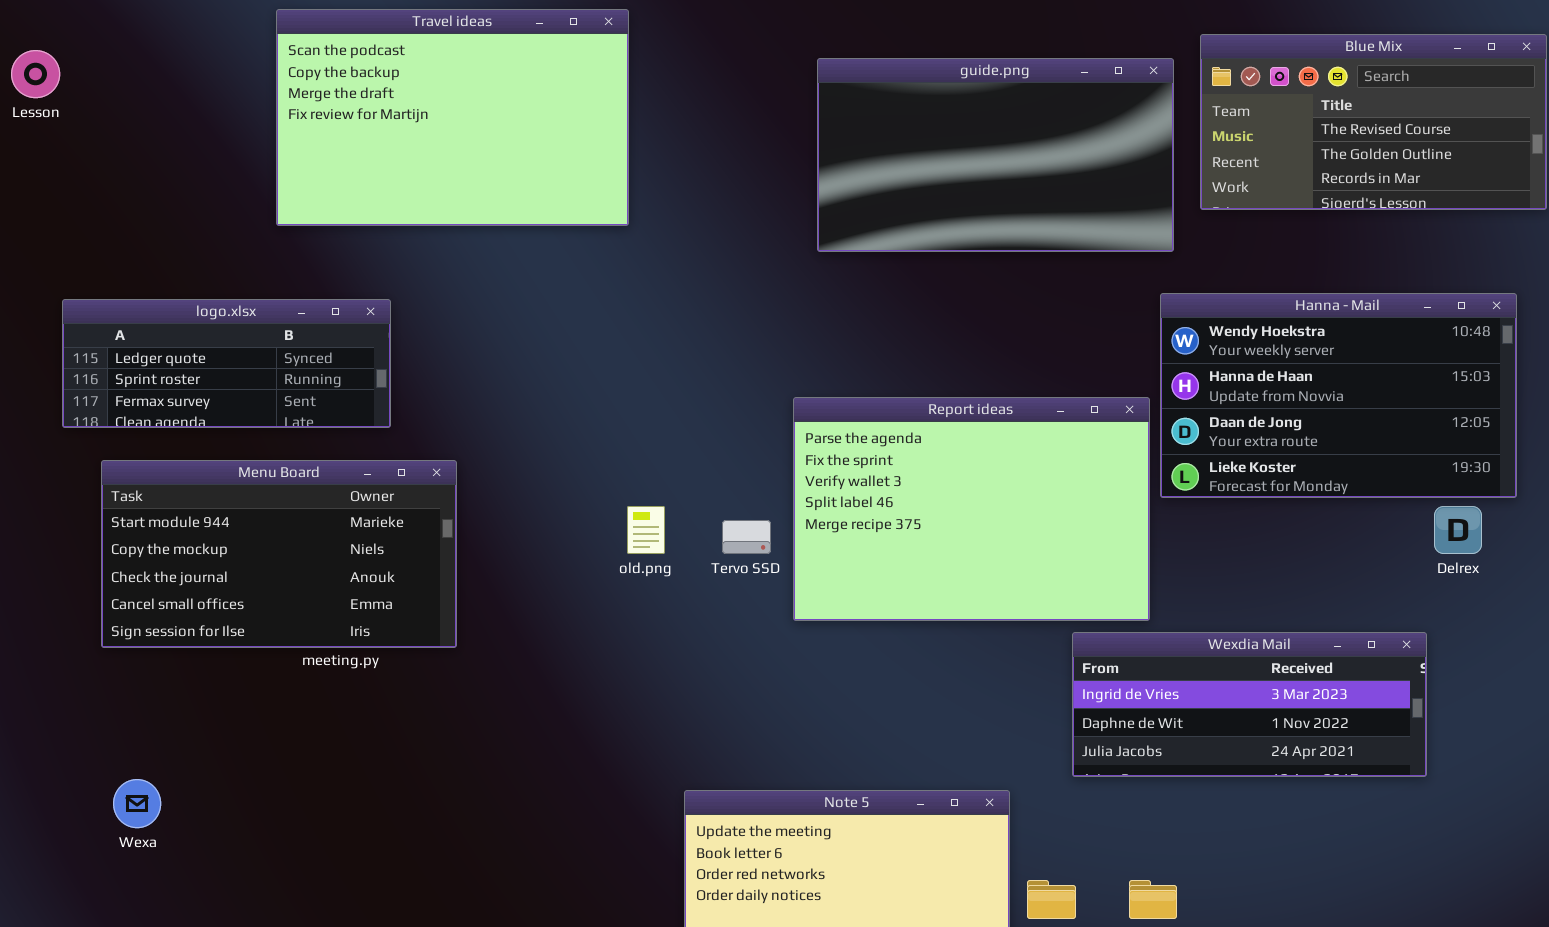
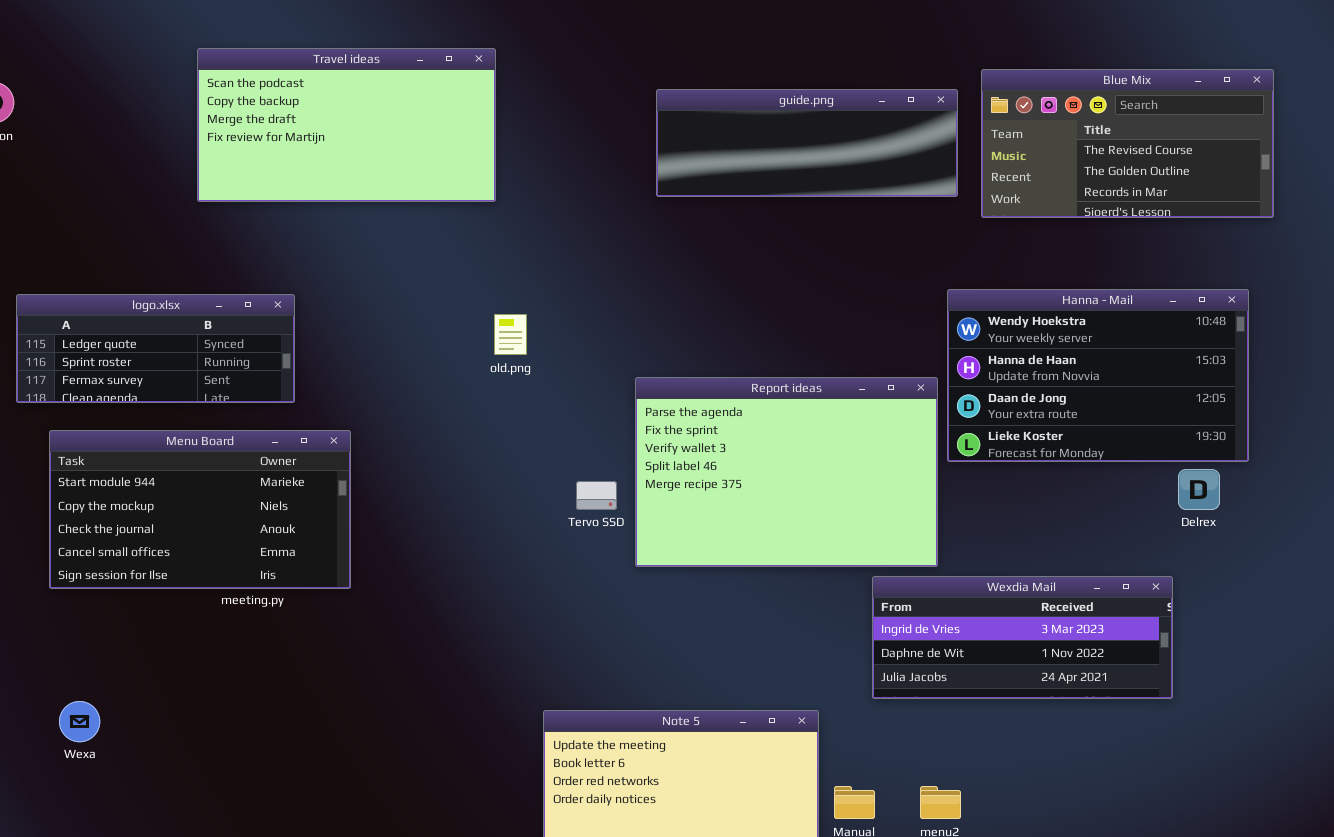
Travel ideas: [276,9,629,226] -> [197,48,496,202], resized
guide.png: [817,58,1174,252] -> [656,89,958,197], resized
old.png: [627,506,665,554] -> [494,314,527,355], moved

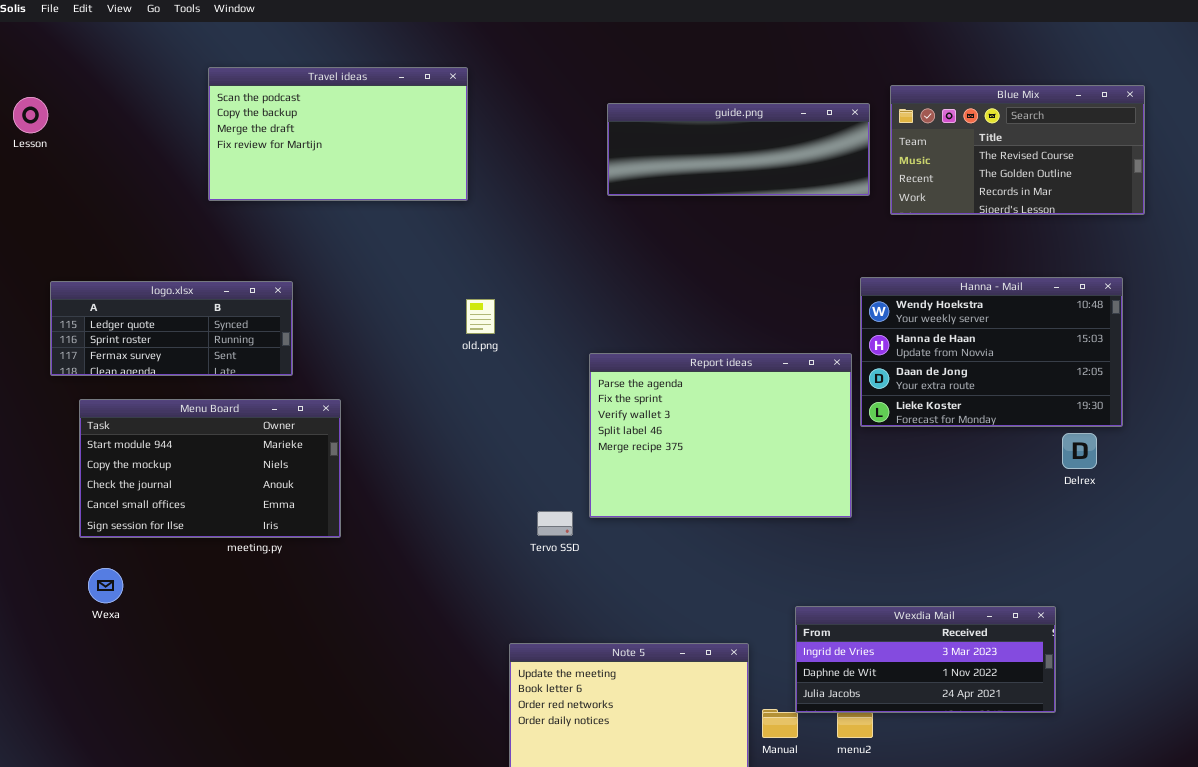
Tervo SSD: [576,481,617,510] -> [537,511,573,536], moved
Wexdia Mail: [872,576,1173,699] -> [795,606,1056,713], moved
Wexa: [59,701,100,742] -> [88,568,123,603], moved

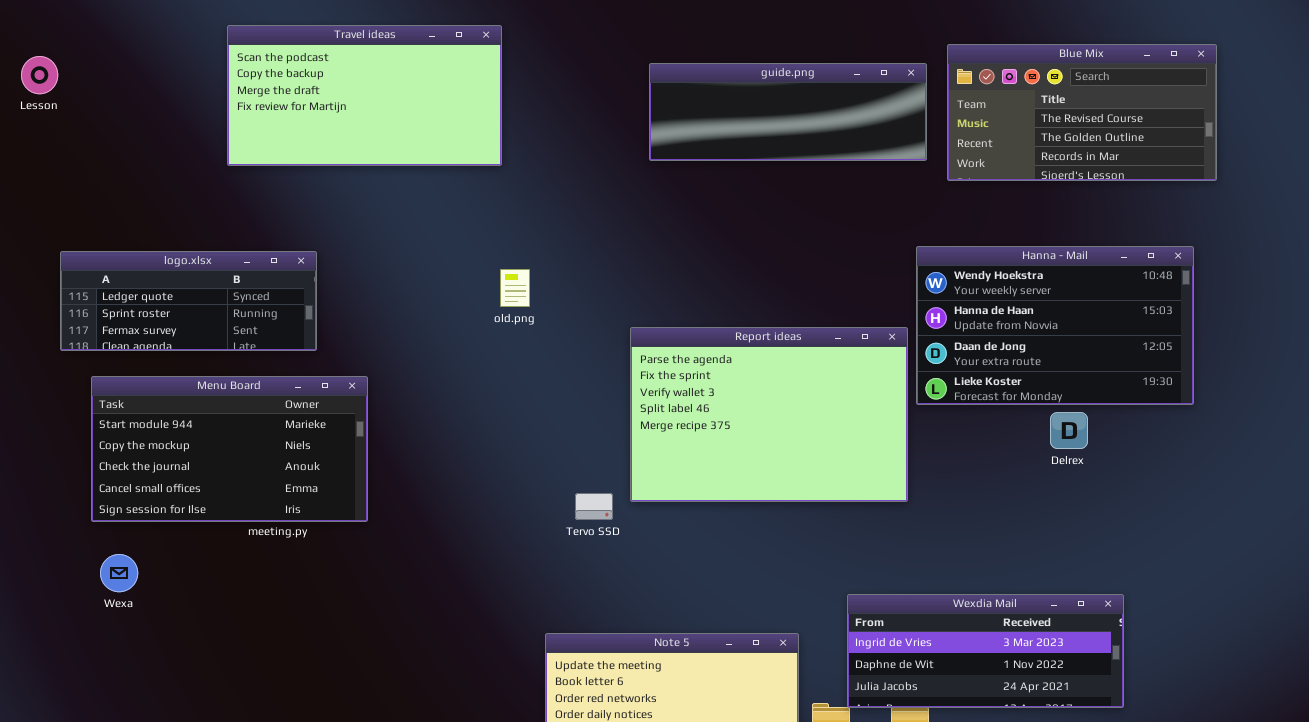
Delrex: [1062,433,1097,469] -> [1050,412,1088,449], moved

